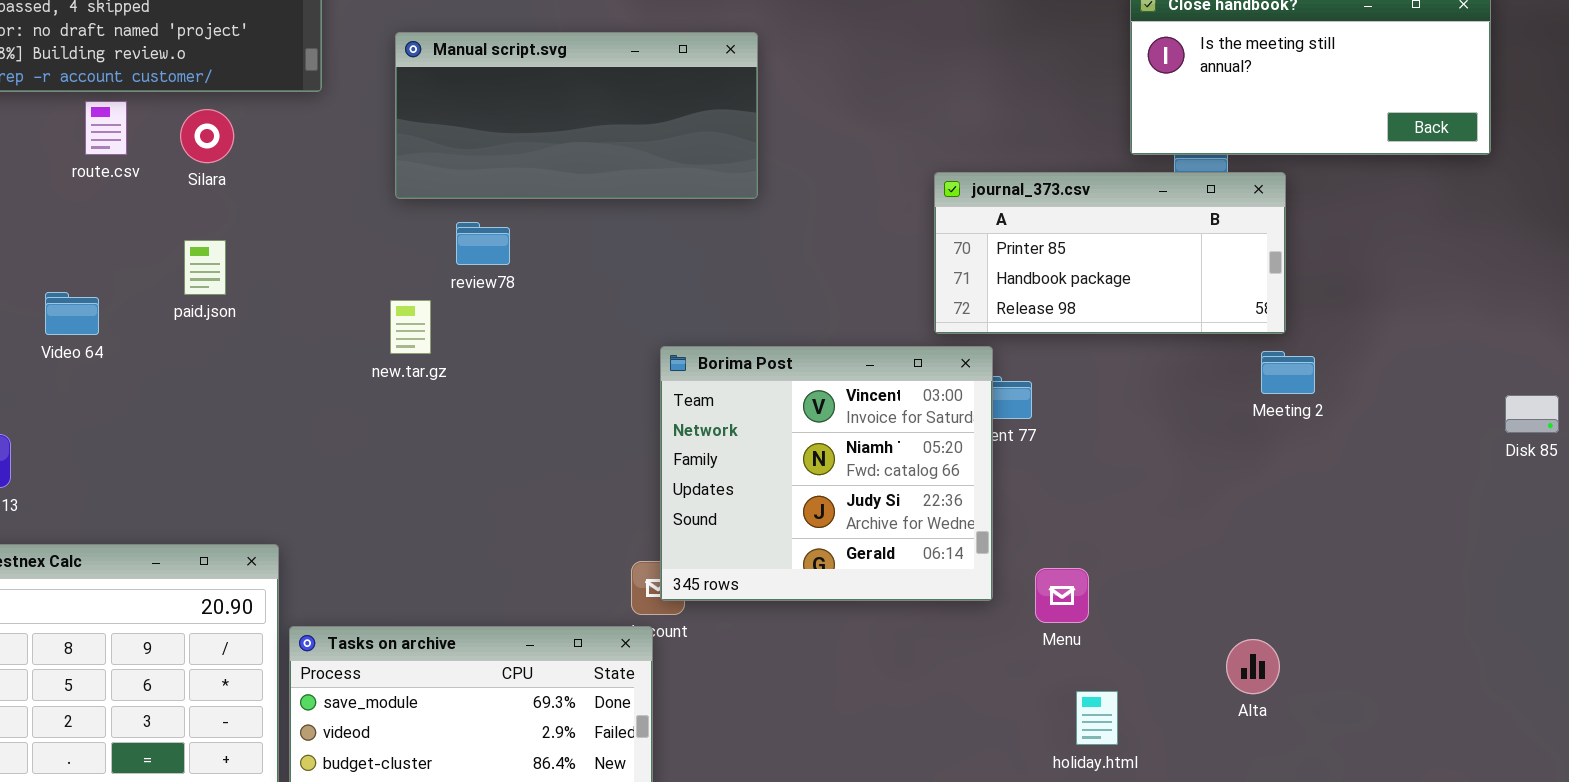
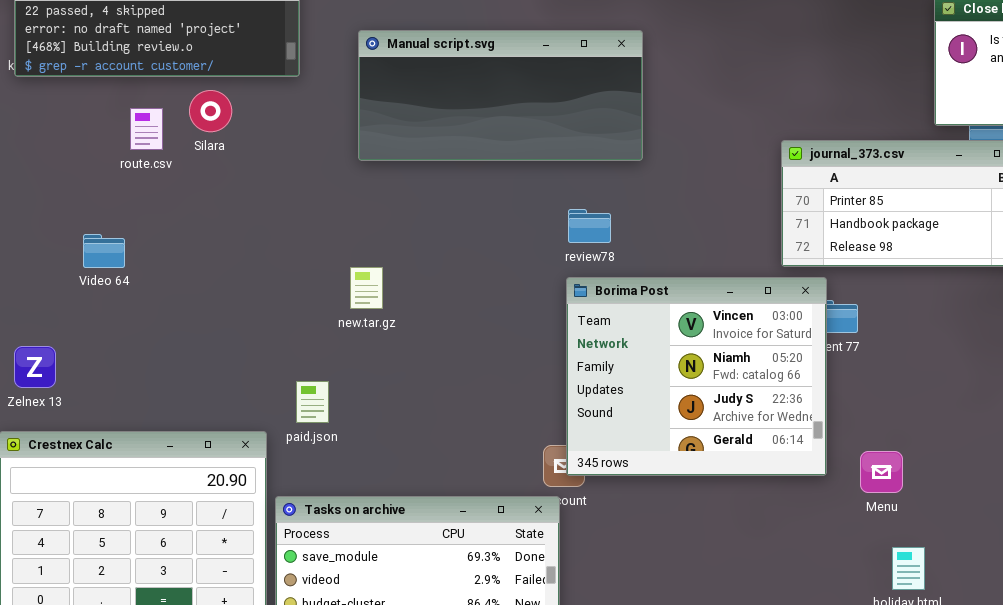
route.csv: [85,101,127,155] -> [130,108,163,150], moved
review78: [456,222,510,265] -> [568,209,611,243], moved
paid.json: [184,240,226,295] -> [296,381,329,423], moved
new.tar.gz: [390,300,431,354] -> [350,267,383,309], moved

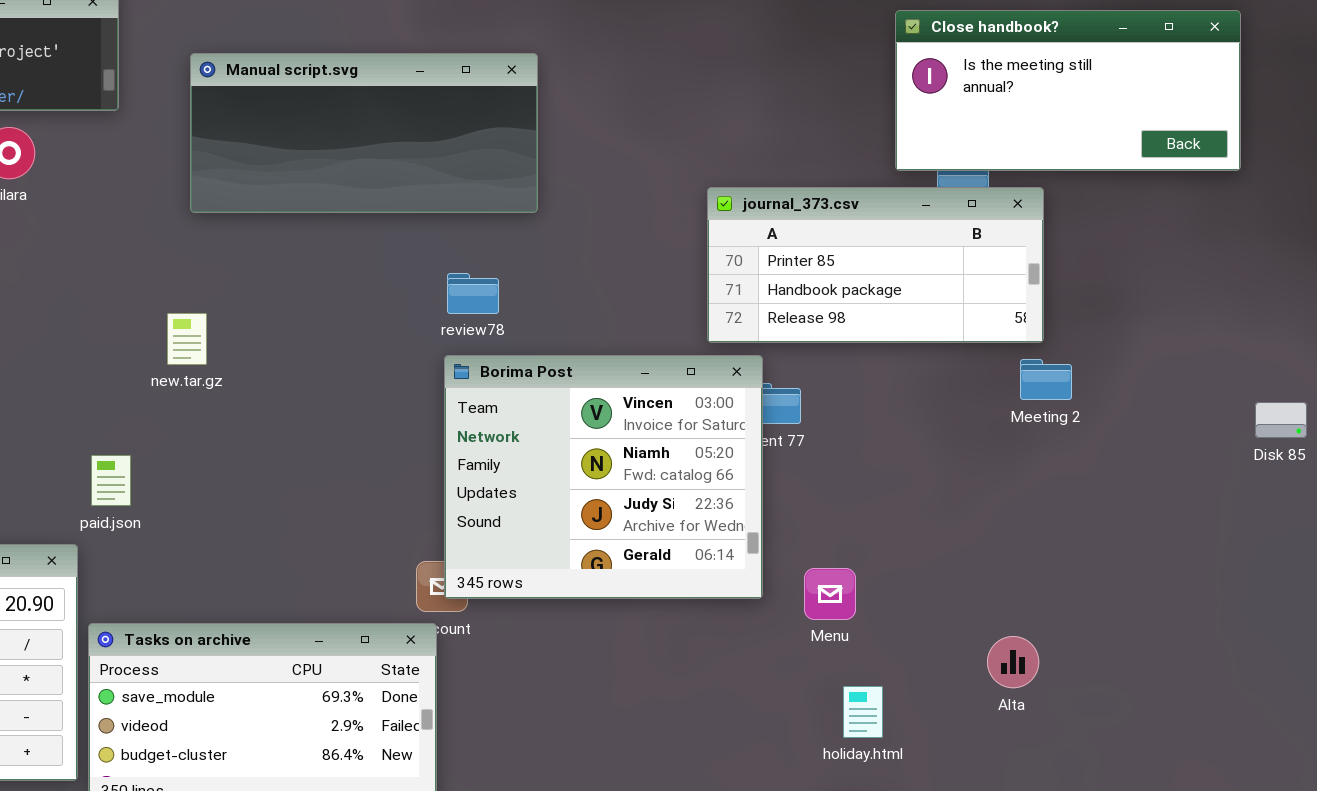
new.tar.gz: [350,267,383,309] -> [167,313,207,365], moved
paid.json: [296,381,329,423] -> [91,455,131,506], moved

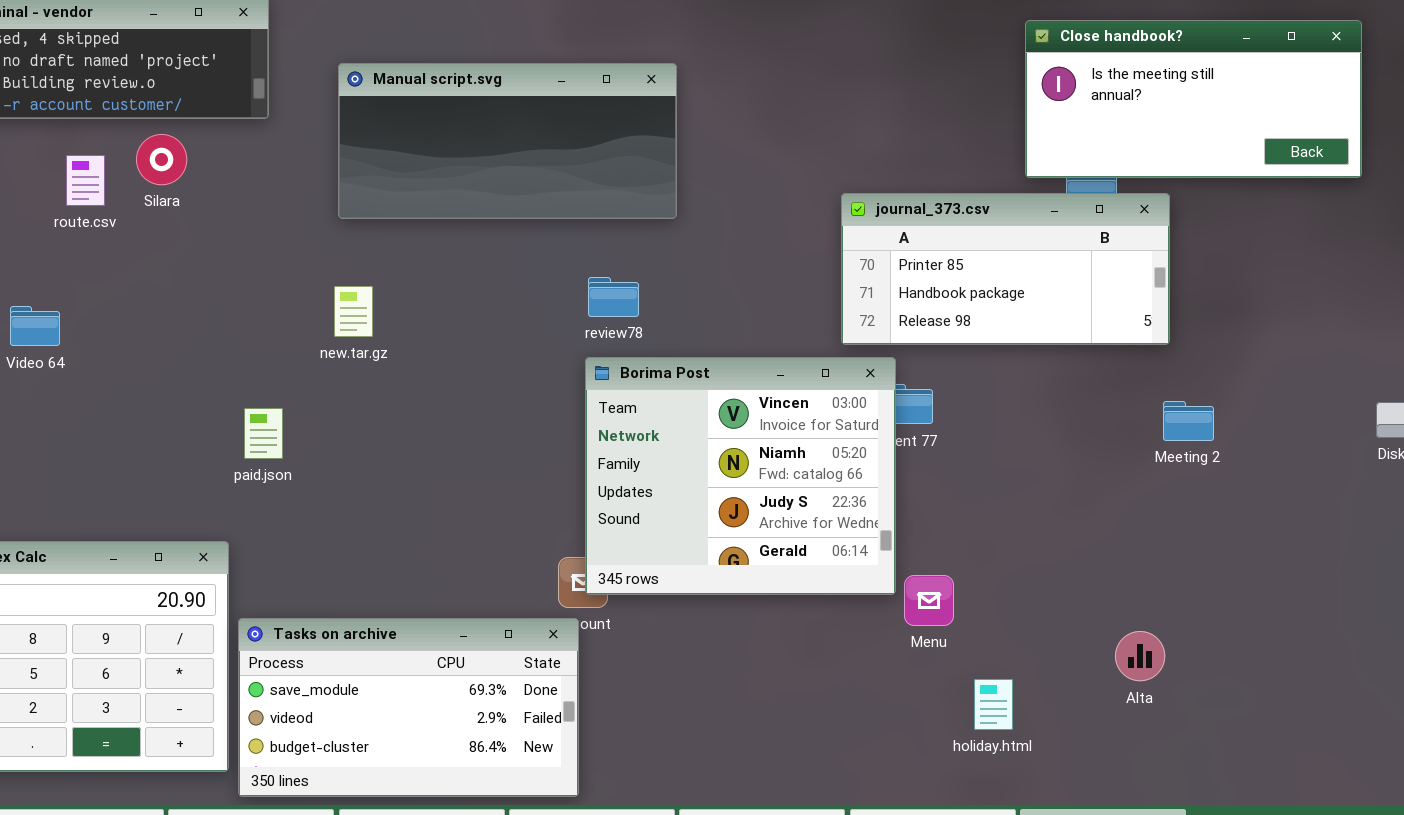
new.tar.gz: [167,313,207,365] -> [334,286,373,337], moved
Meeting 2: [1020,359,1072,400] -> [1163,401,1214,441], moved
paid.json: [91,455,131,506] -> [244,408,283,459], moved
Menu: [804,568,856,620] -> [904,575,954,626], moved

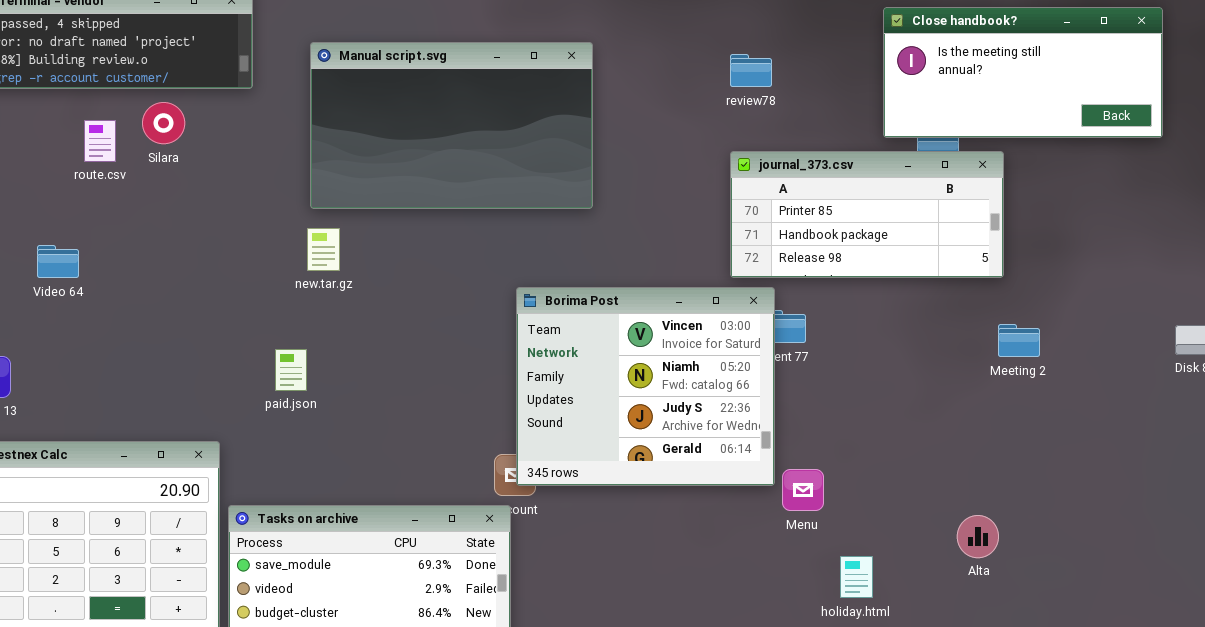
Manual script.svg: [338,63,677,219] -> [310,42,593,209], resized
review78: [588,277,639,317] -> [730,54,772,87], moved
paid.json: [244,408,283,459] -> [275,349,307,391], moved

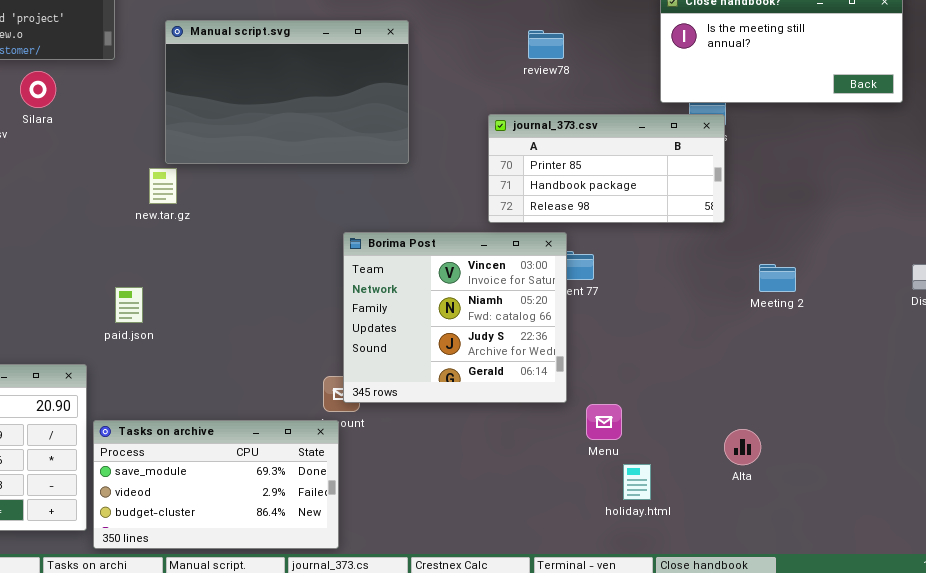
journal_373.csv: [730,151,1004,278] -> [488,114,725,223], moved
new.tar.gz: [307,228,340,271] -> [149,168,177,204], moved
paid.json: [275,349,307,391] -> [115,287,143,323], moved
Menu: [782,469,824,511] -> [586,404,622,440], moved

